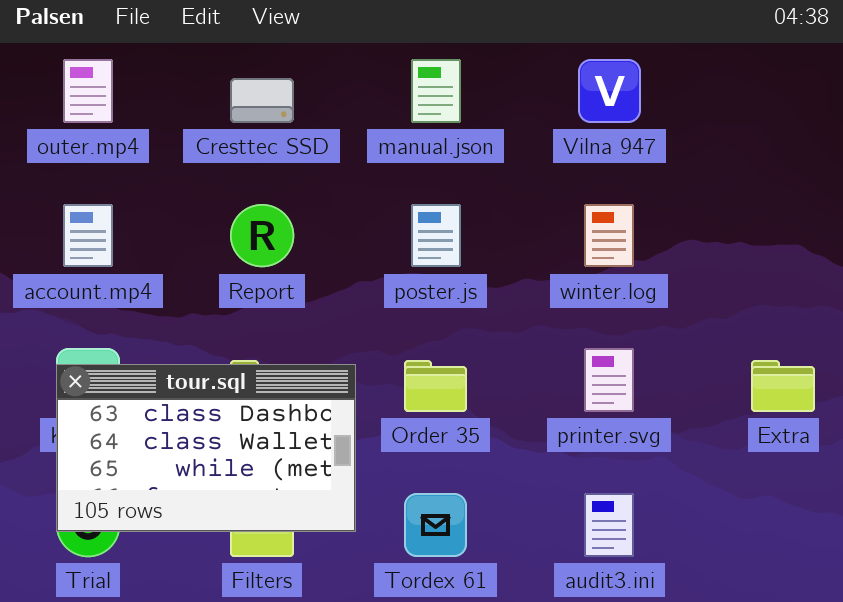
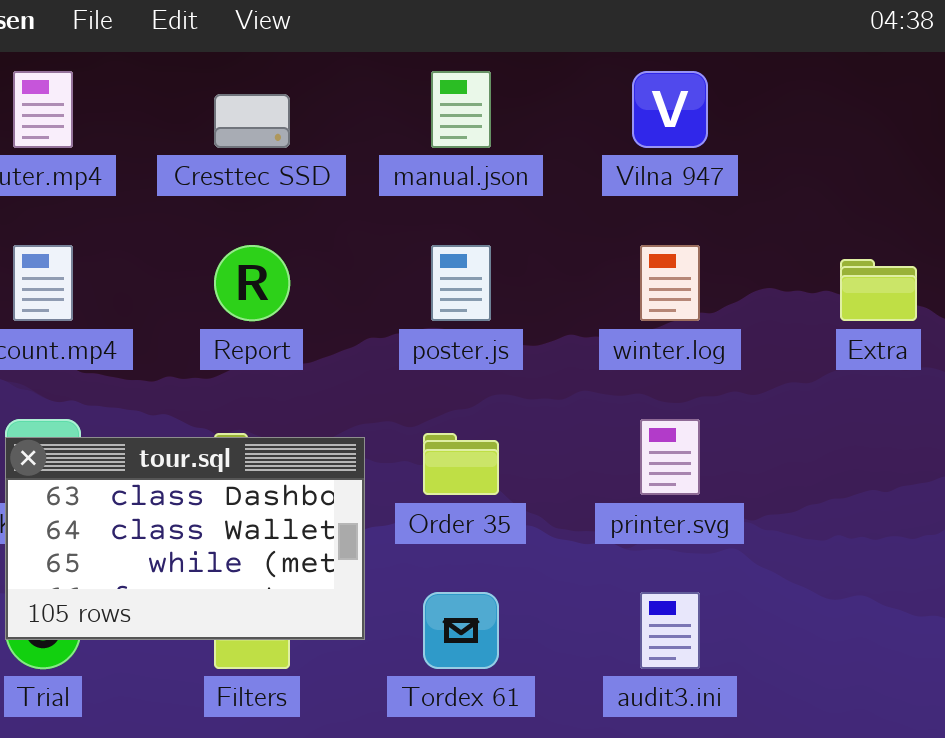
Extra: [751,360,815,412] -> [840,259,917,321], moved

